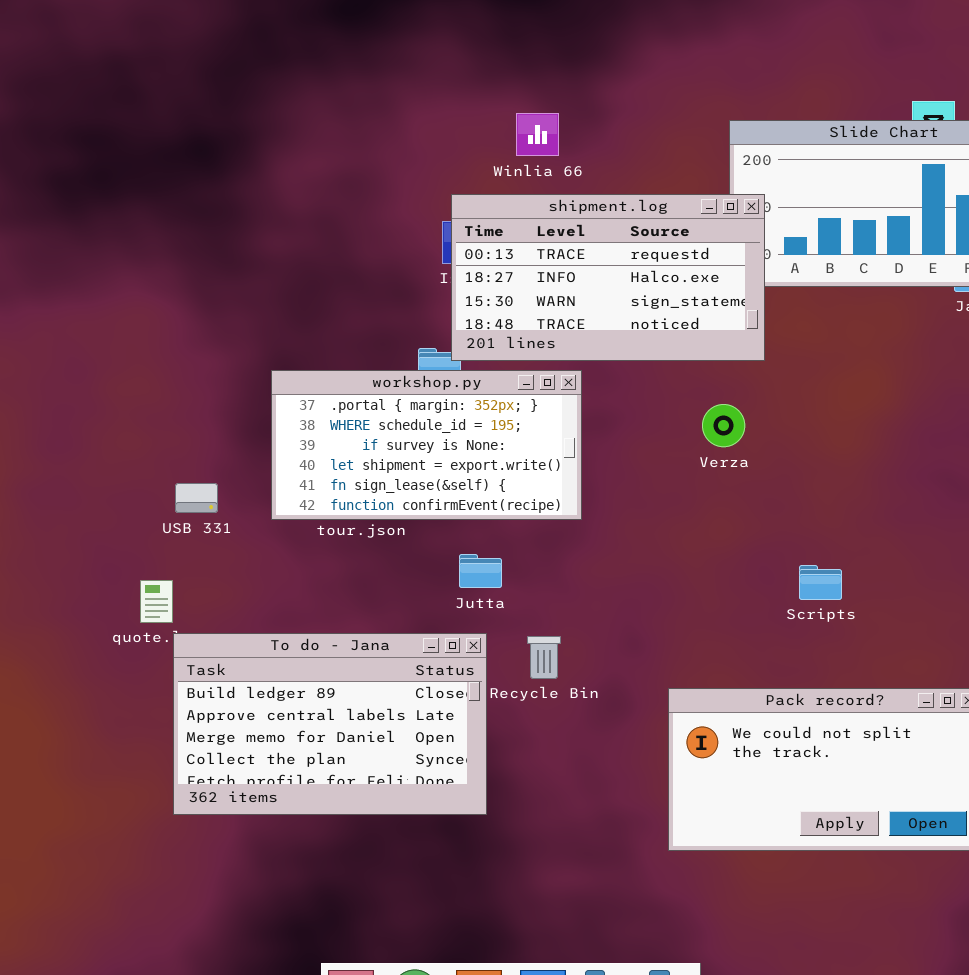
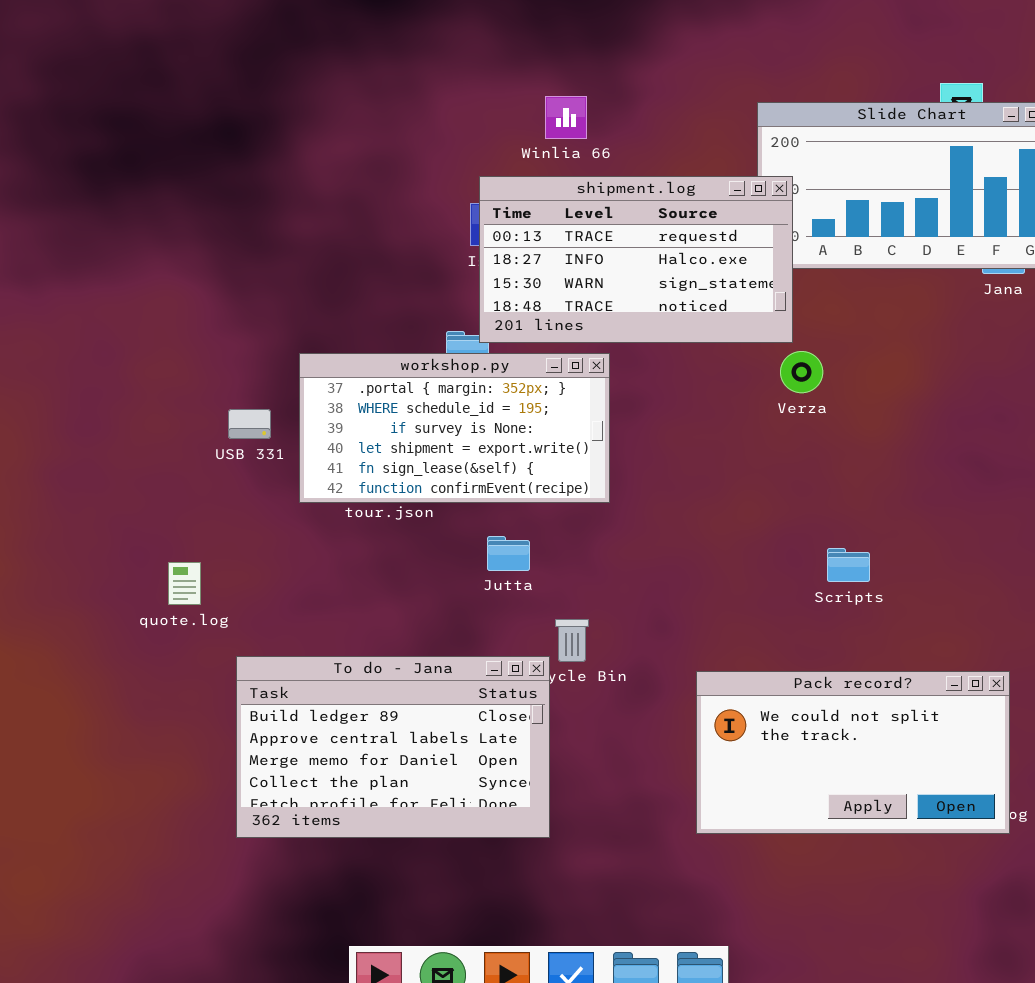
Verza: [702,404,745,447] -> [780,351,823,393], moved
USB 331: [175,483,218,513] -> [228,409,271,439], moved
To do - Jana: [173,633,487,815] -> [236,656,550,838], moved

